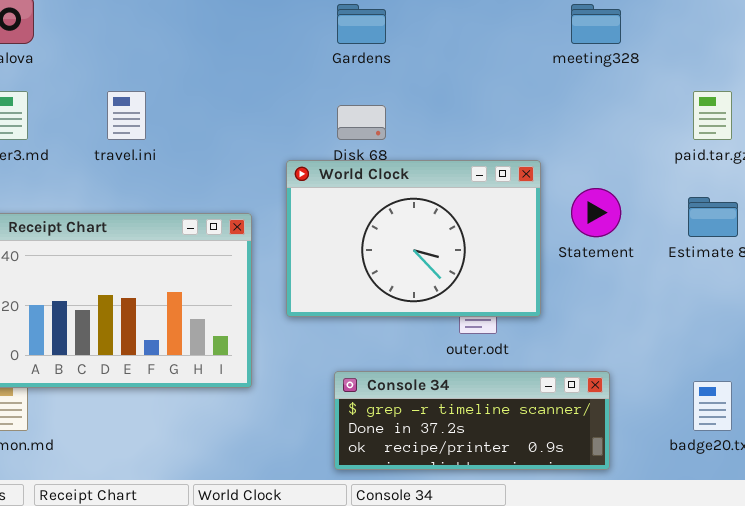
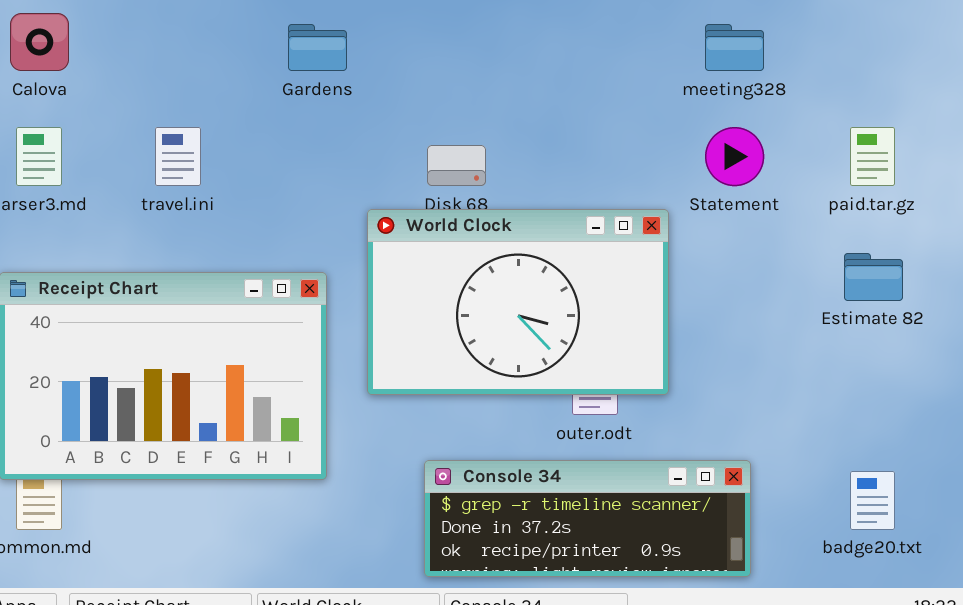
Gardens: [337,4,386,44] -> [288,24,347,71], moved
Statement: [571,188,621,237] -> [705,127,764,186], moved

